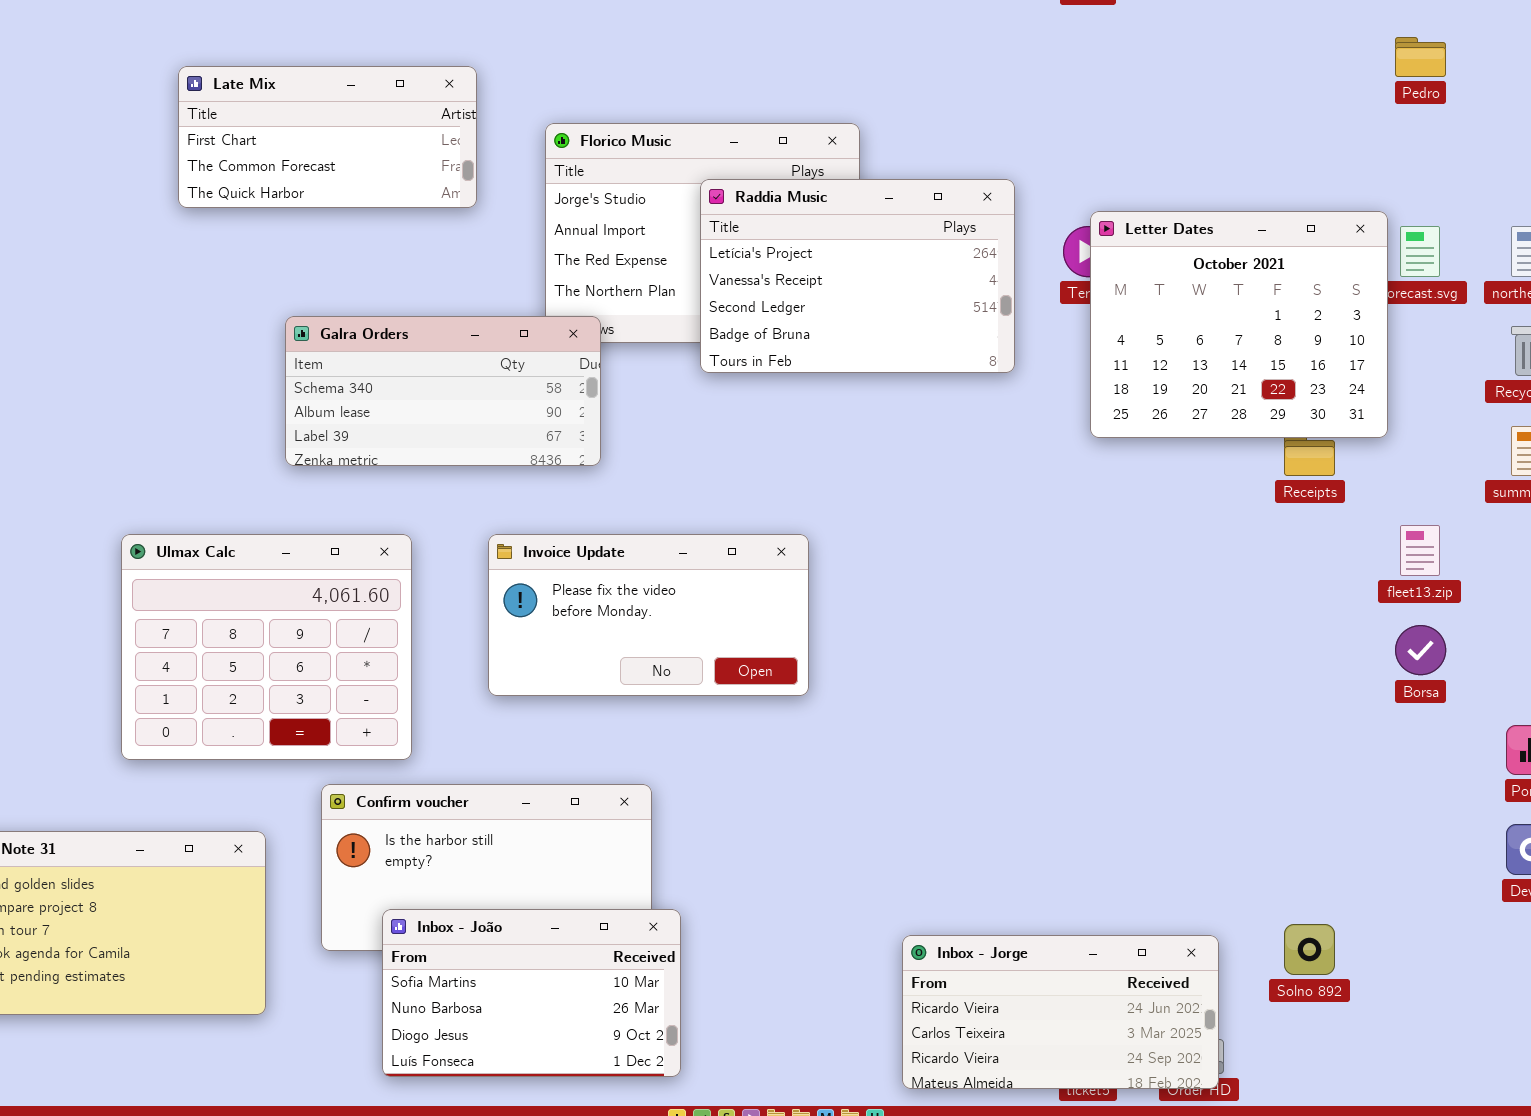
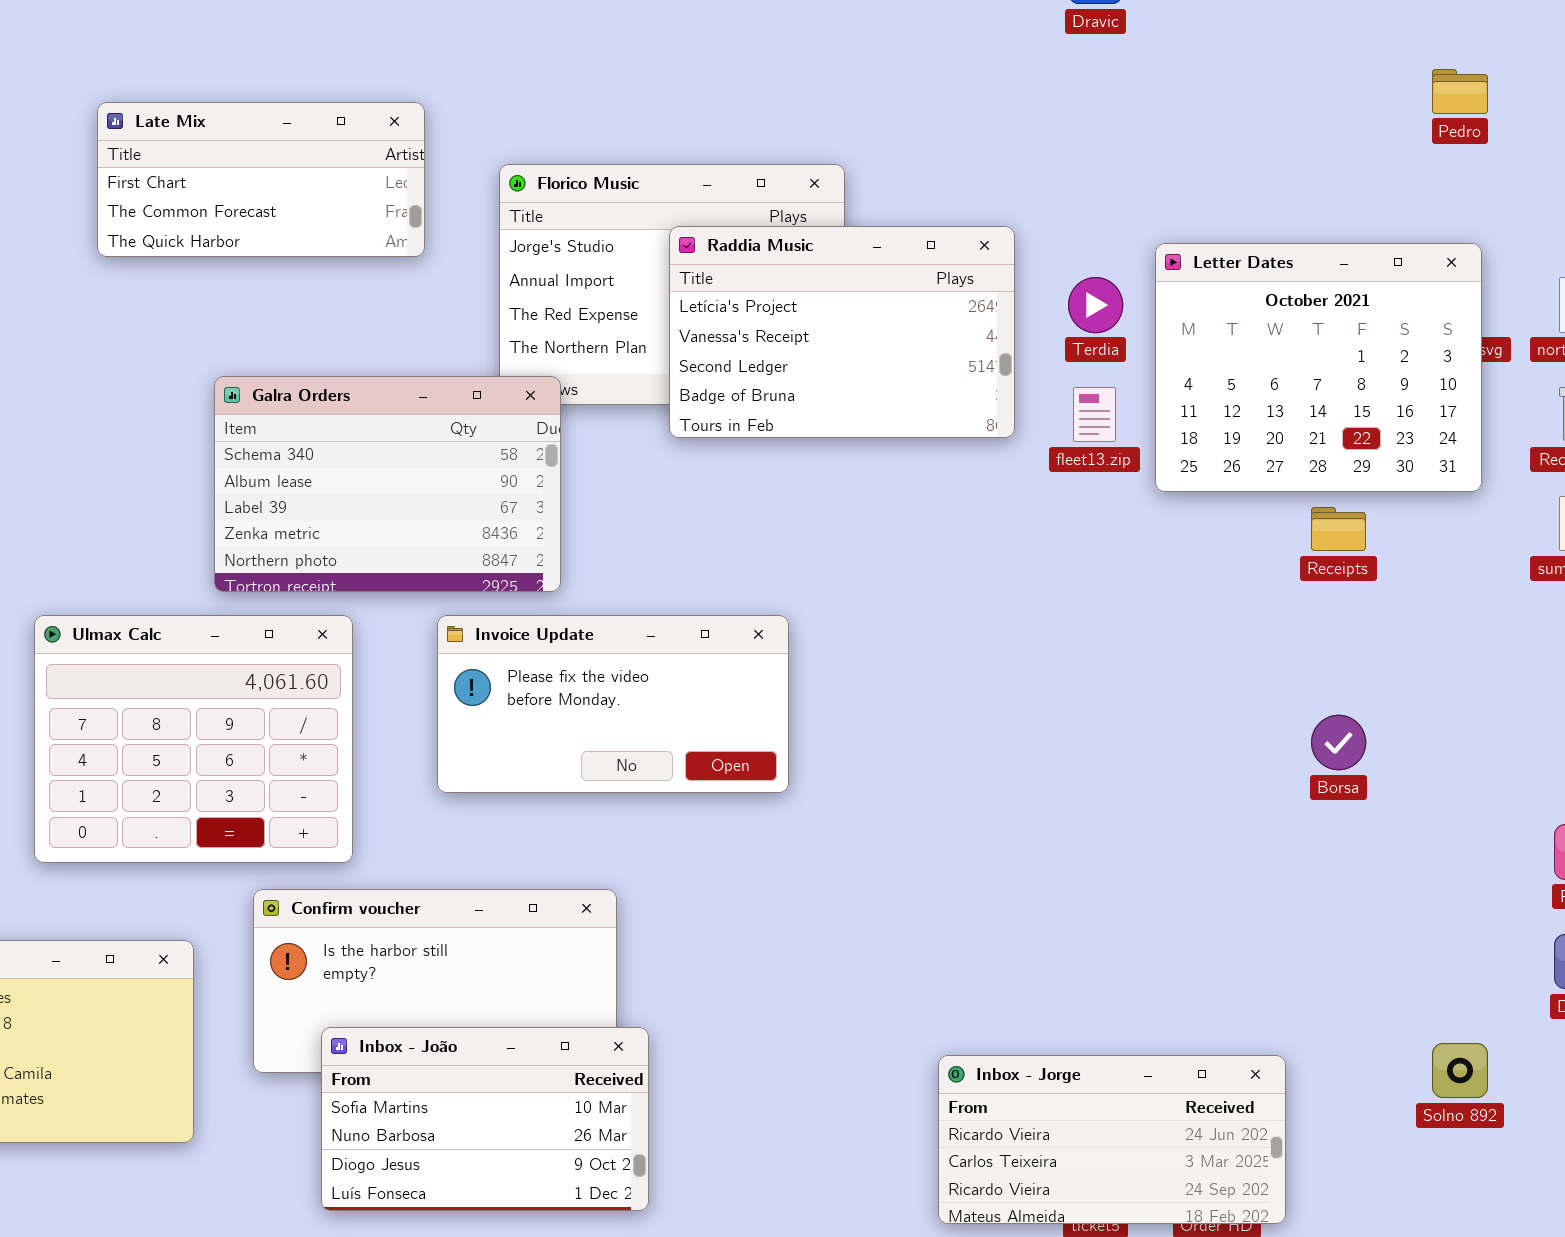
Letter Dates: [1090,211,1388,438] -> [1155,243,1482,492], moved
Galra Orders: [285,316,601,466] -> [214,376,561,592], resized
fleet13.zip: [1400,525,1440,576] -> [1073,387,1116,442], moved
Borsa: [1395,625,1446,675] -> [1311,715,1366,770], moved
Solno 892: [1284,924,1335,975] -> [1432,1043,1488,1098], moved
Inbox - Jorge: [902,935,1219,1089] -> [938,1055,1286,1224], moved

